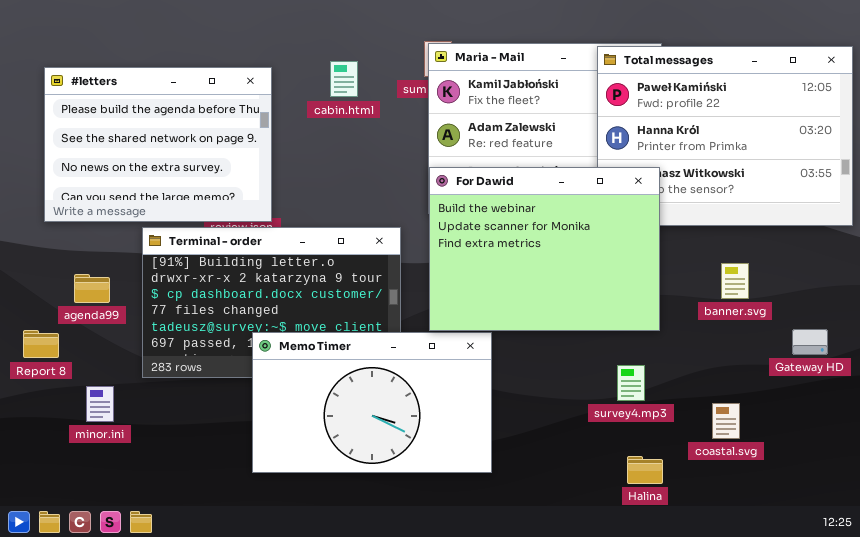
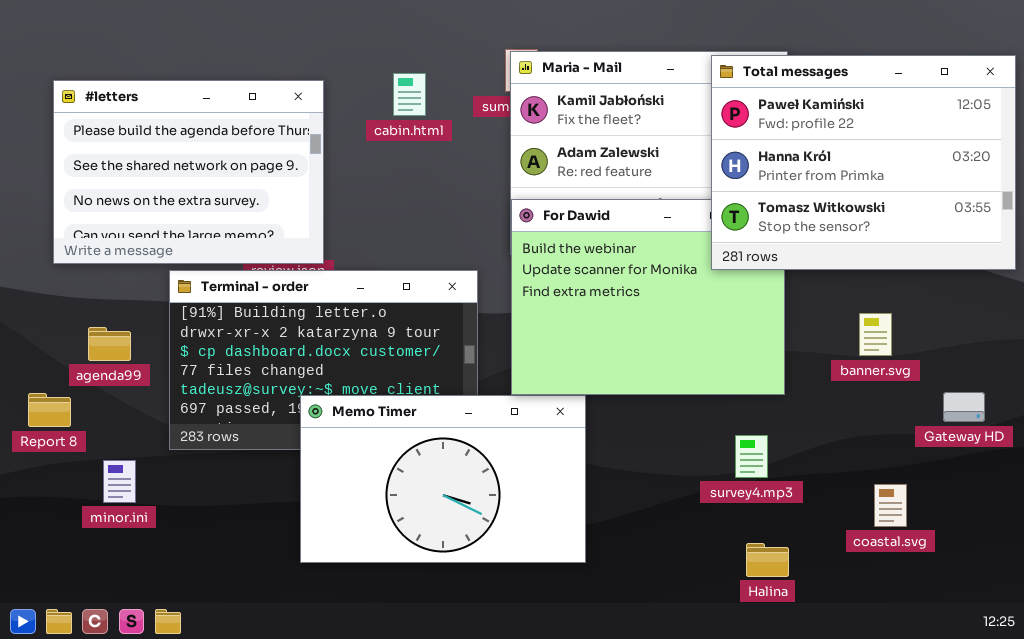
Total messages: [597,46,853,226] -> [711,55,1016,270], raised
coastal.svg: [712,403,740,439] -> [874,484,907,527], moved

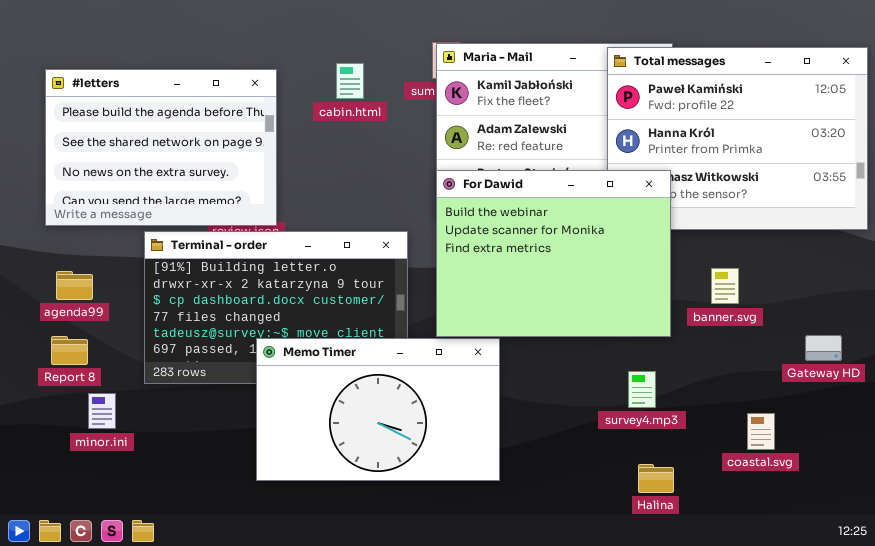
For Dawid: [511,199,785,395] -> [436,170,671,337], raised
banner.svg: [859,313,892,356] -> [711,268,739,304], moved
agenda99: [88,327,131,361] -> [56,271,93,300], moved
Report 8: [28,393,71,427] -> [51,336,88,365], moved

